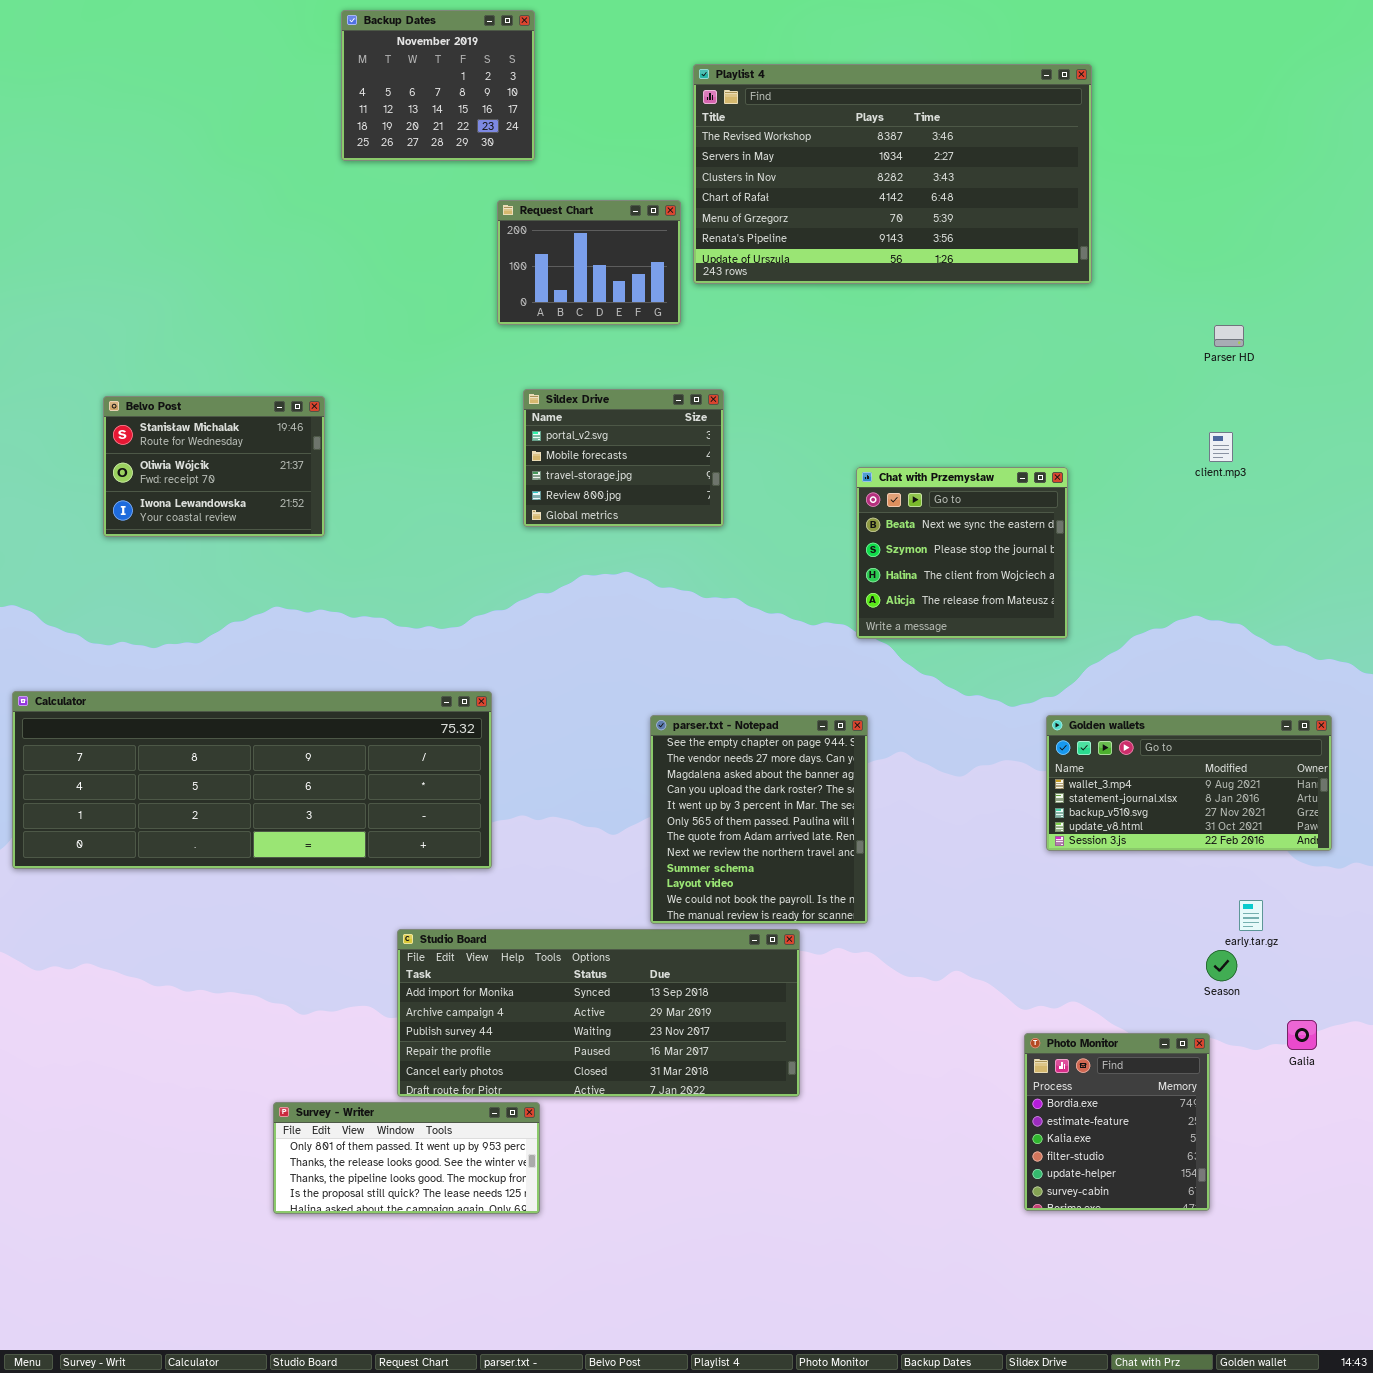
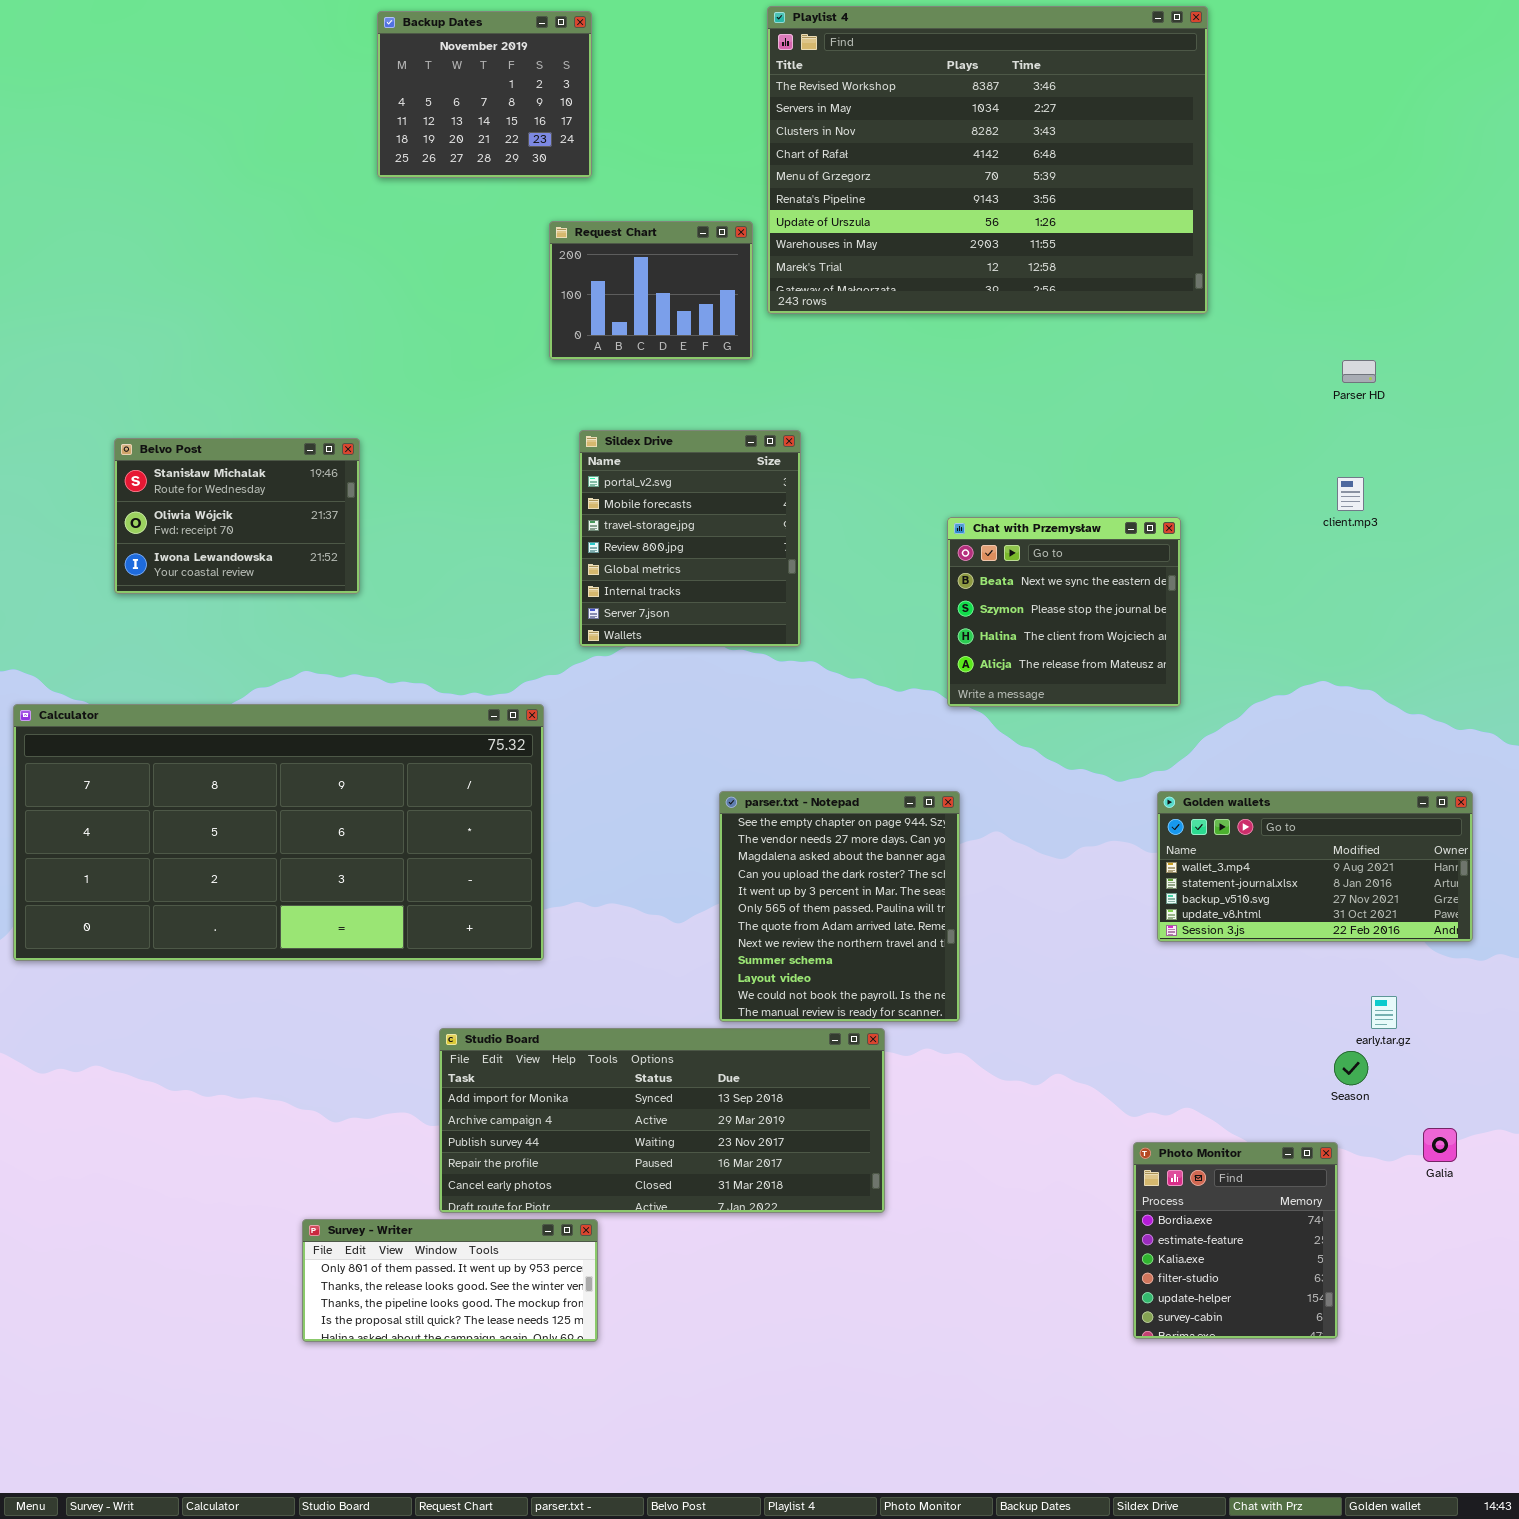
Playlist 4: [693,64,1092,284] -> [767,6,1208,314], resized
Sildex Drive: [523,389,724,527] -> [579,430,801,647], resized
Calculator: [12,691,492,869] -> [13,704,544,961], resized

